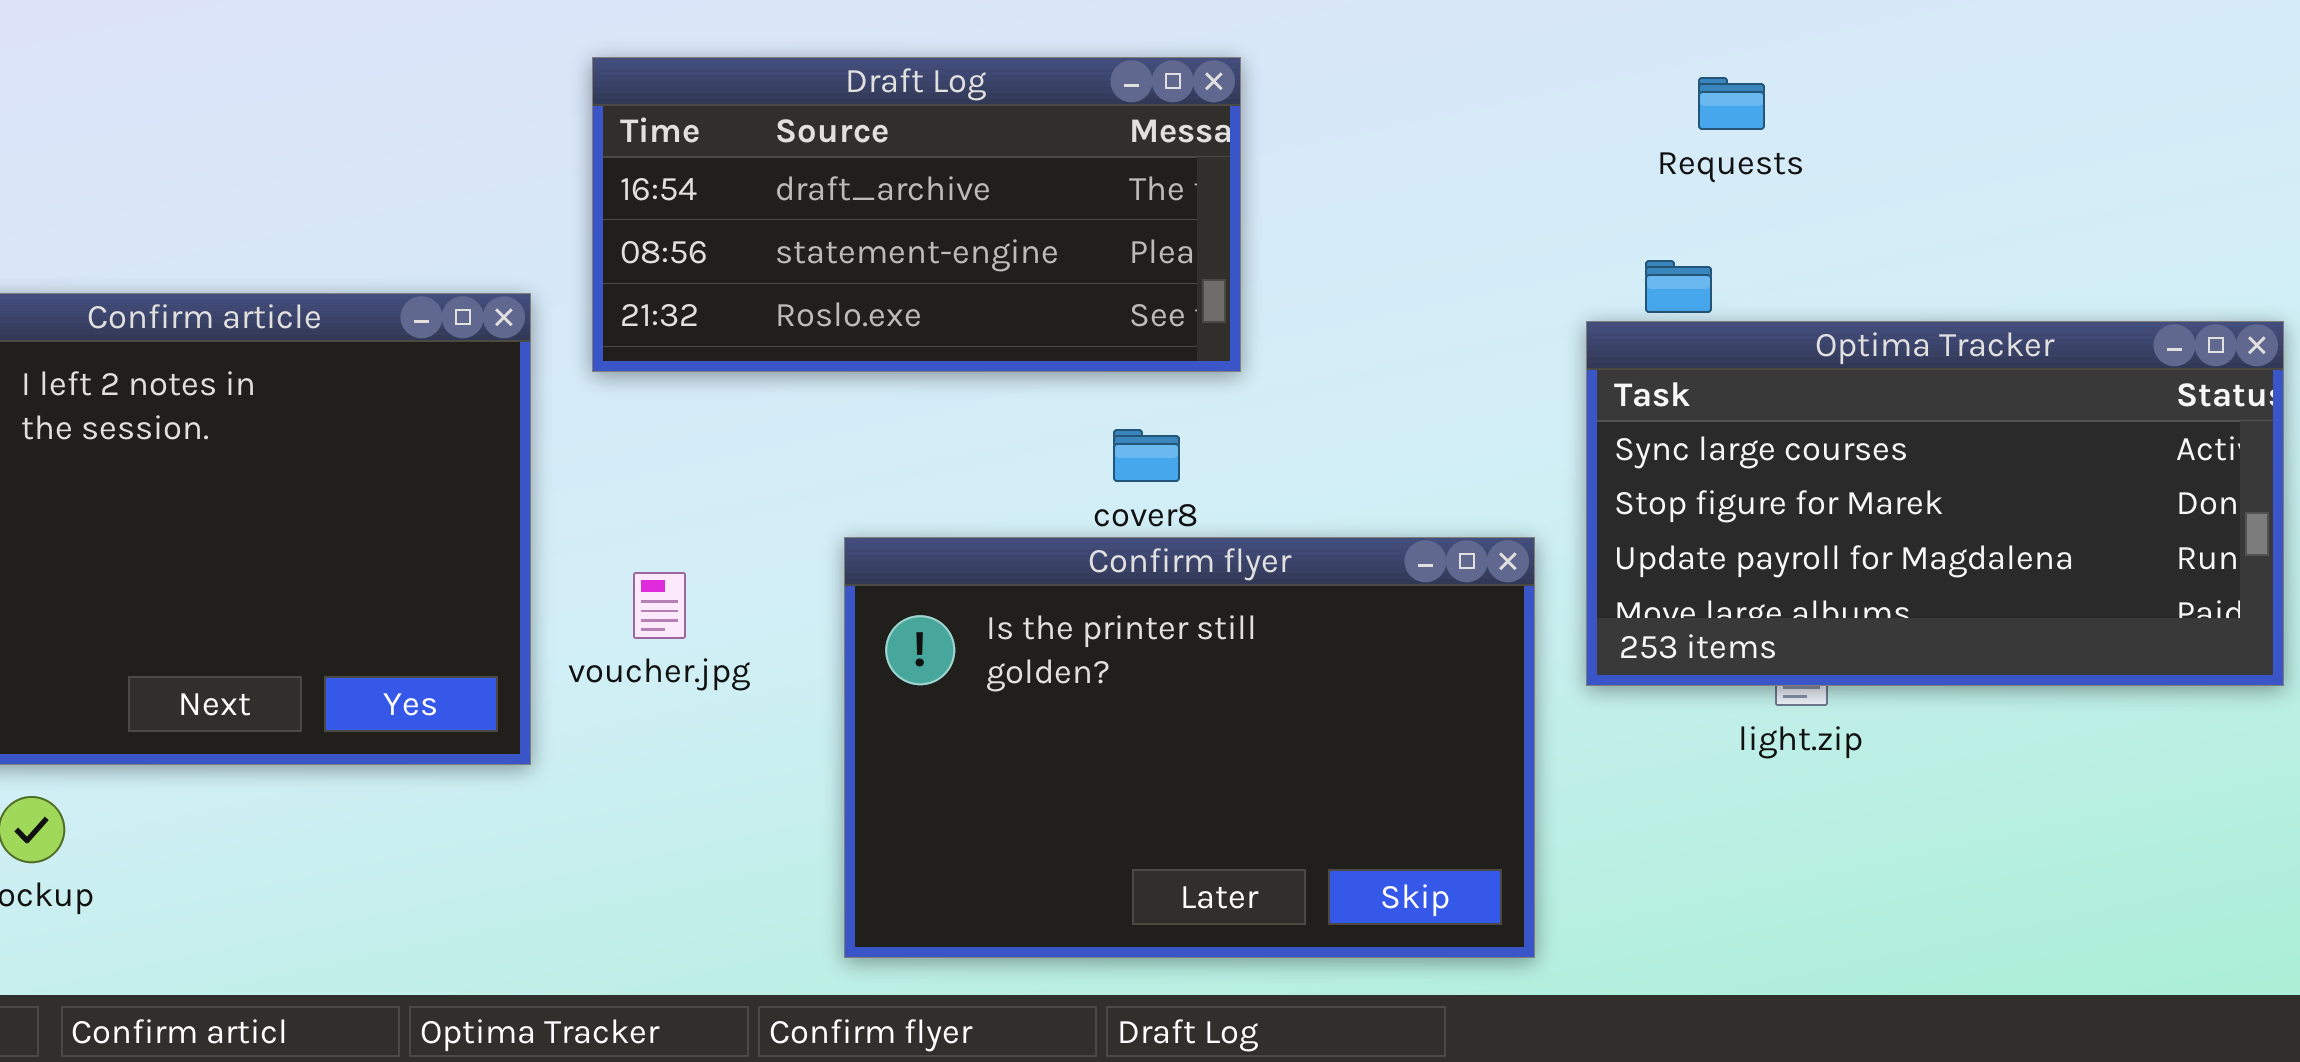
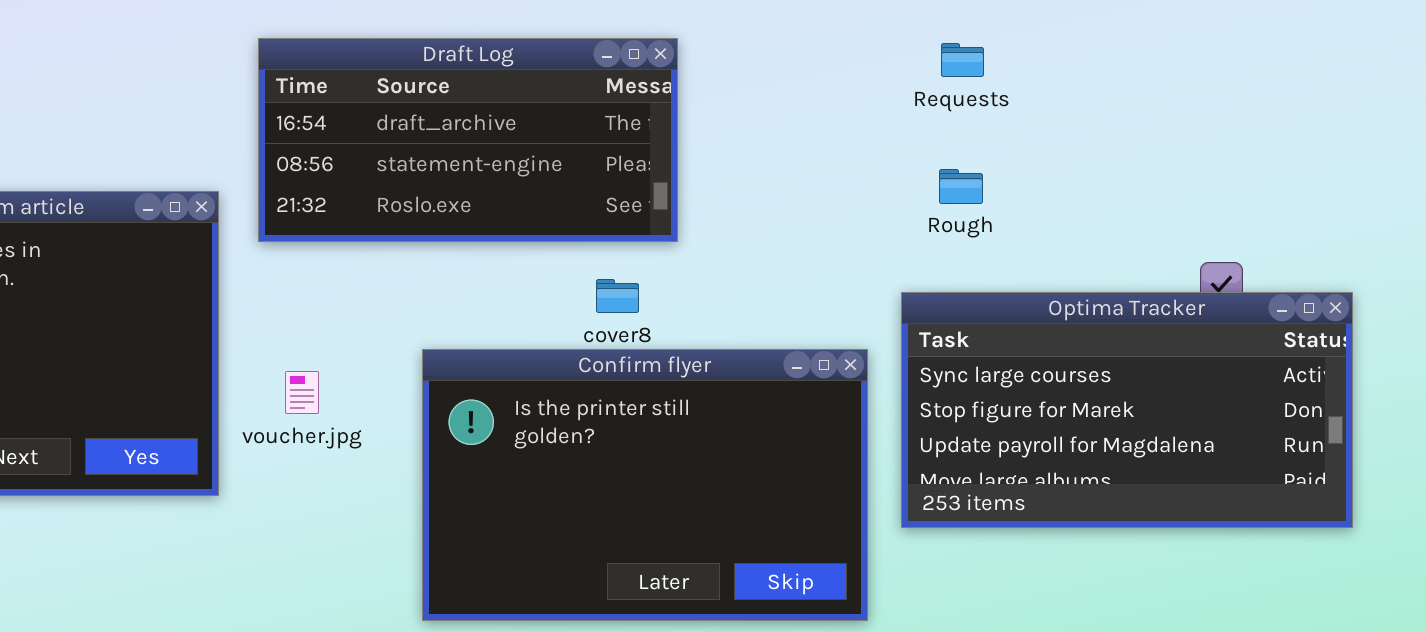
Requests: [1698,77,1765,130] -> [941,43,984,77], moved
Optima Tracker: [1586,321,2284,686] -> [901,292,1353,528], moved

